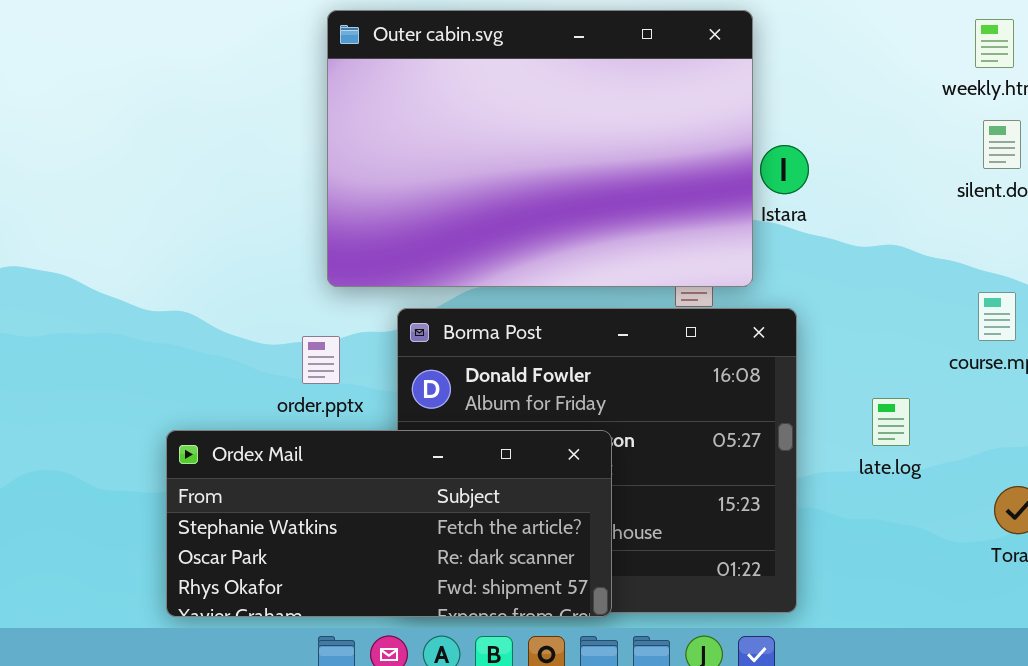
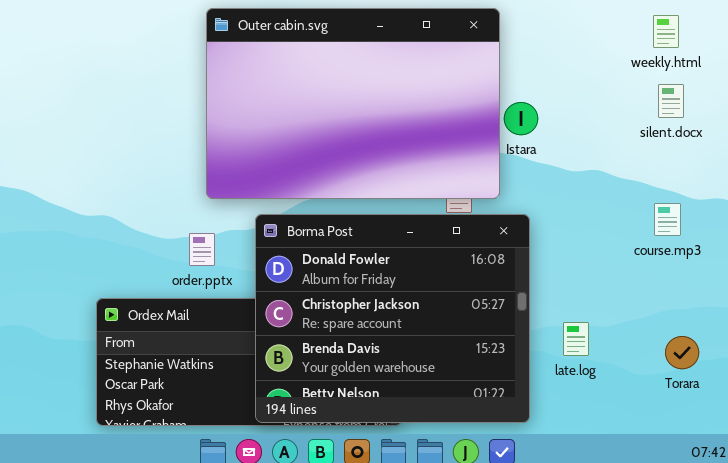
Borma Post: [397,308,797,613] -> [255,214,530,423], raised
late.log: [872,398,910,446] -> [563,322,589,356], moved

